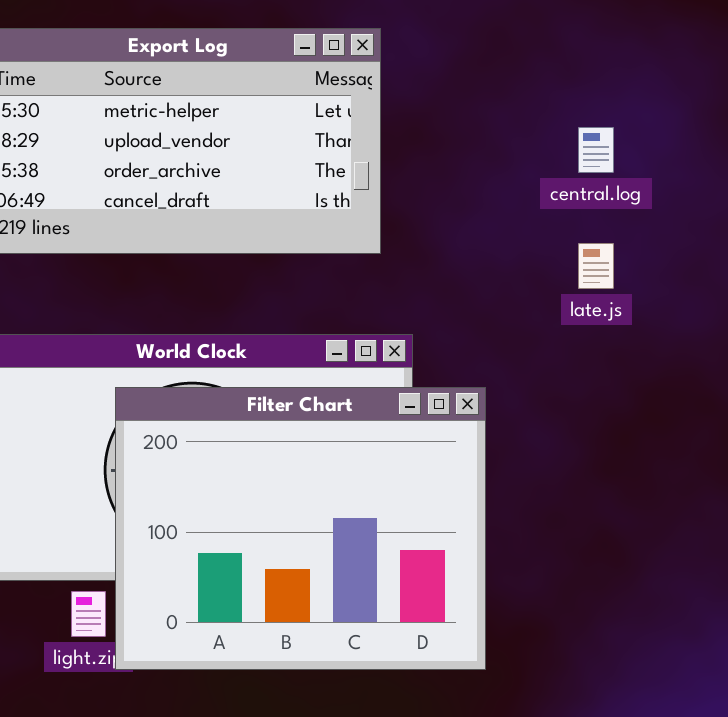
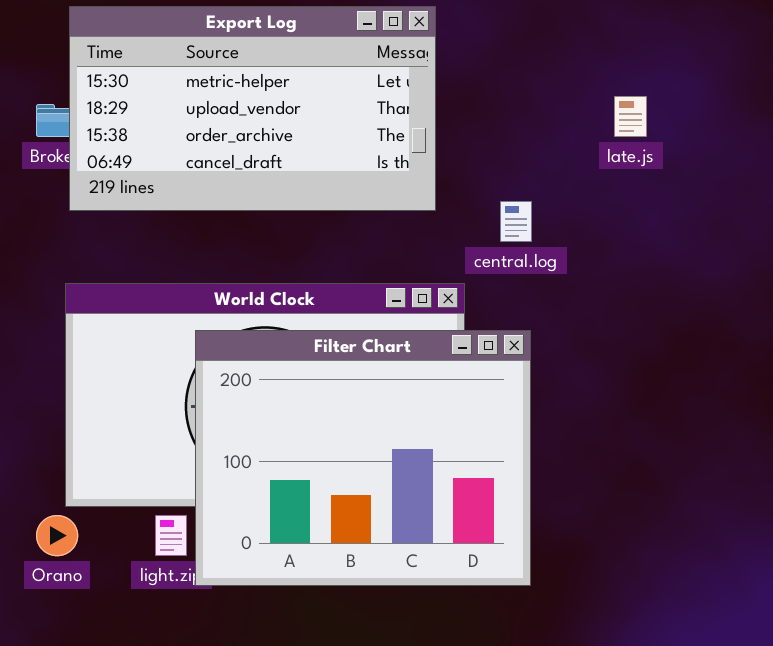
central.log: [578,127,614,173] -> [500,201,532,242], moved
late.js: [578,243,614,289] -> [614,96,647,137], moved

